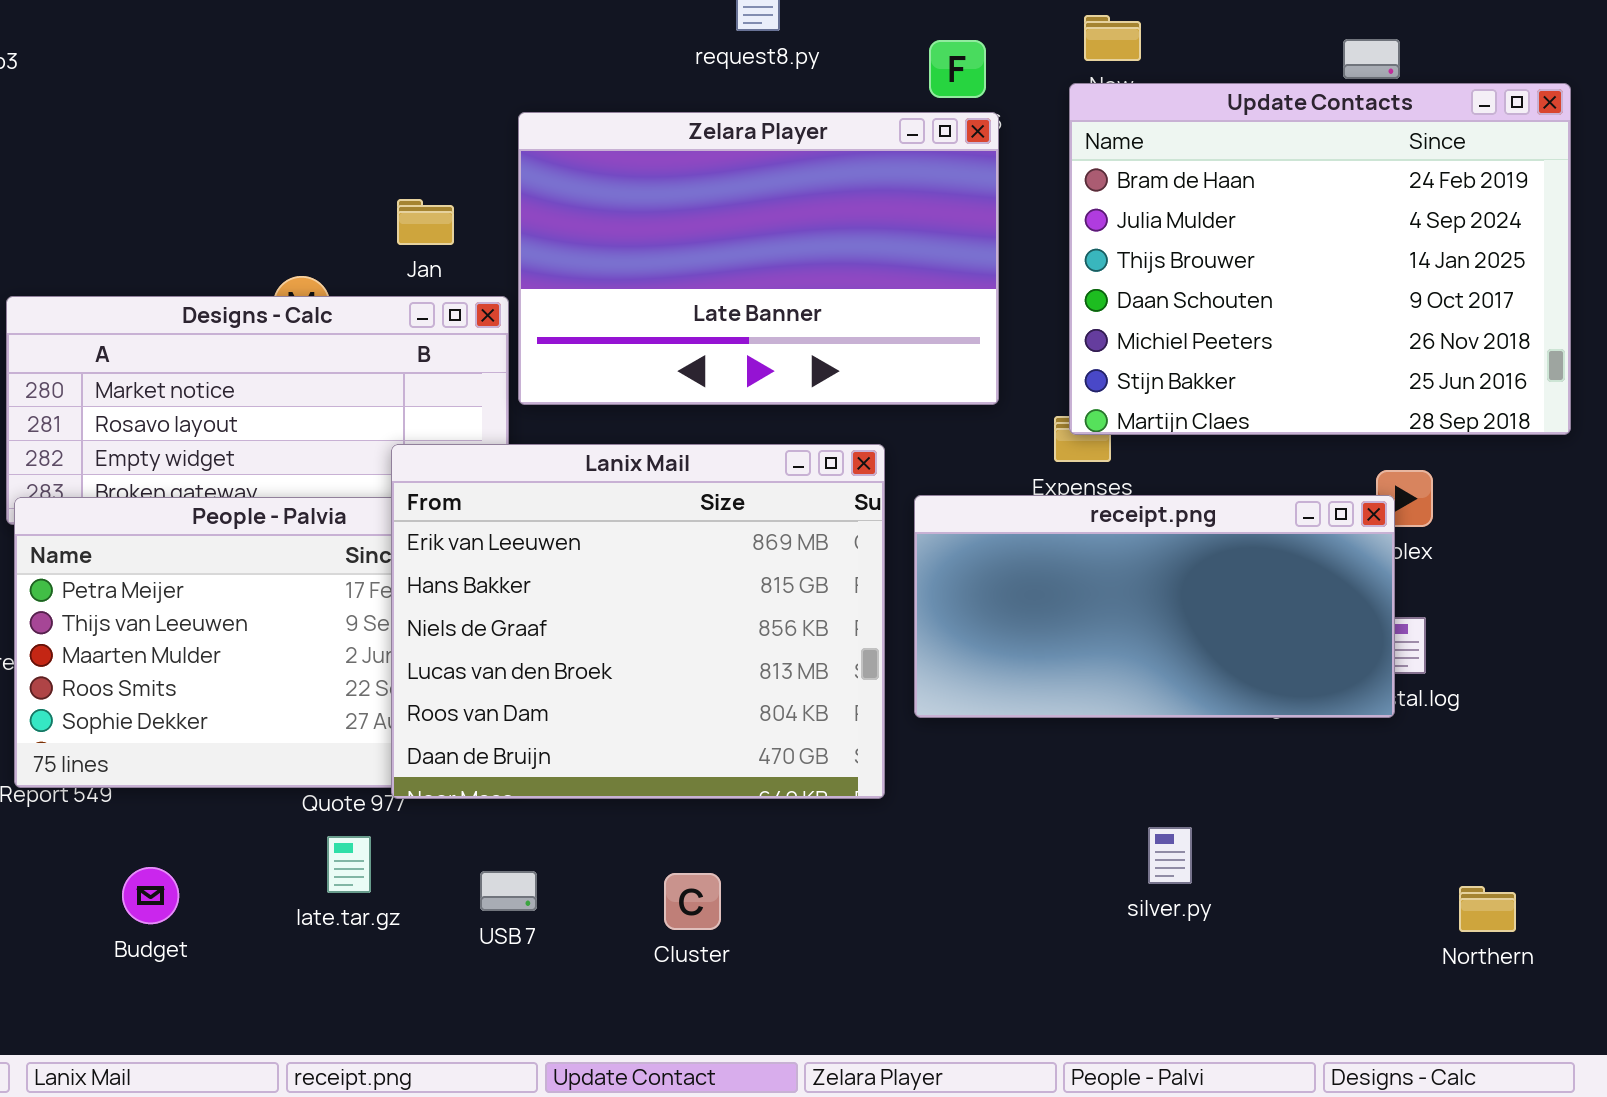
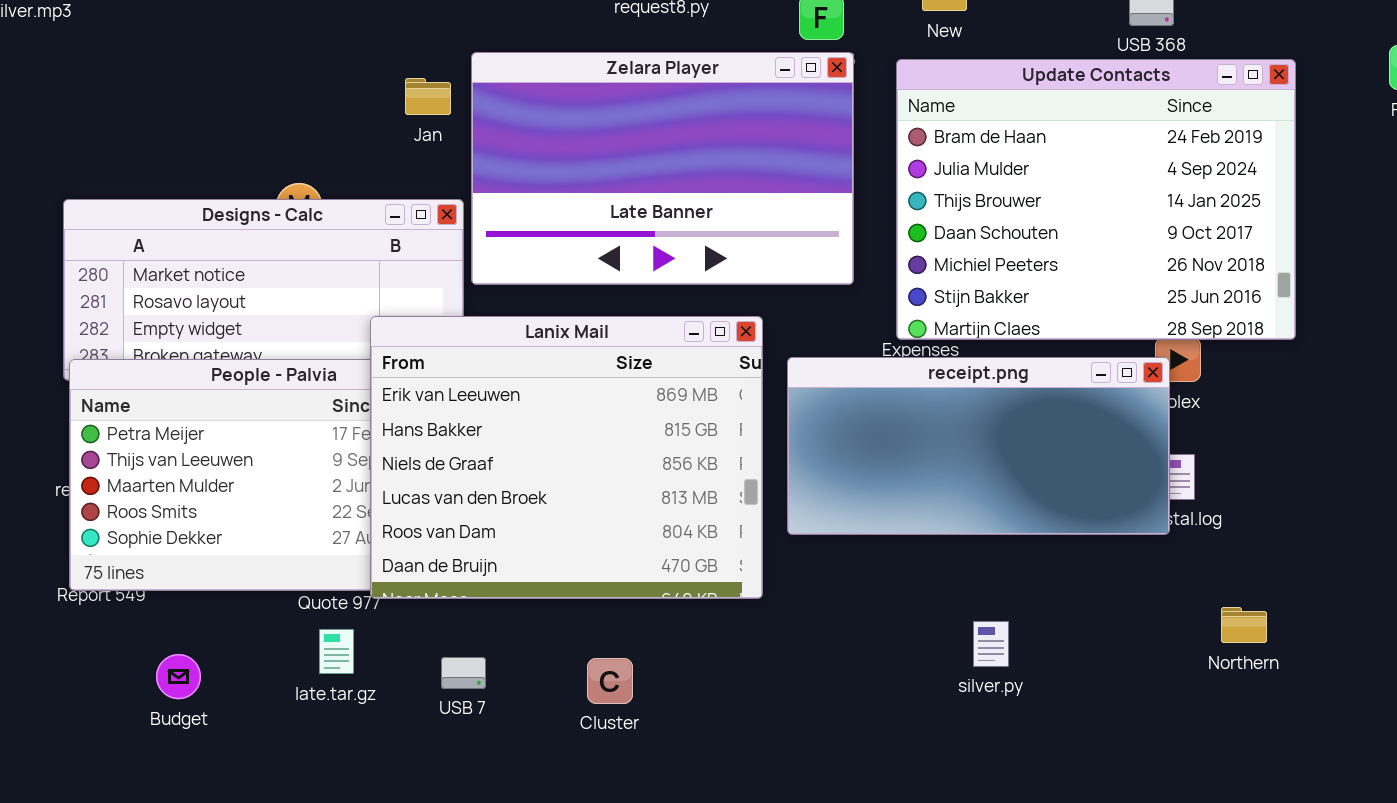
Update Contacts: [1069,83,1571,435] -> [896,59,1296,340], moved
Jan: [397,199,454,245] -> [405,78,451,115], moved
Northern: [1459,886,1516,932] -> [1221,607,1267,643], moved

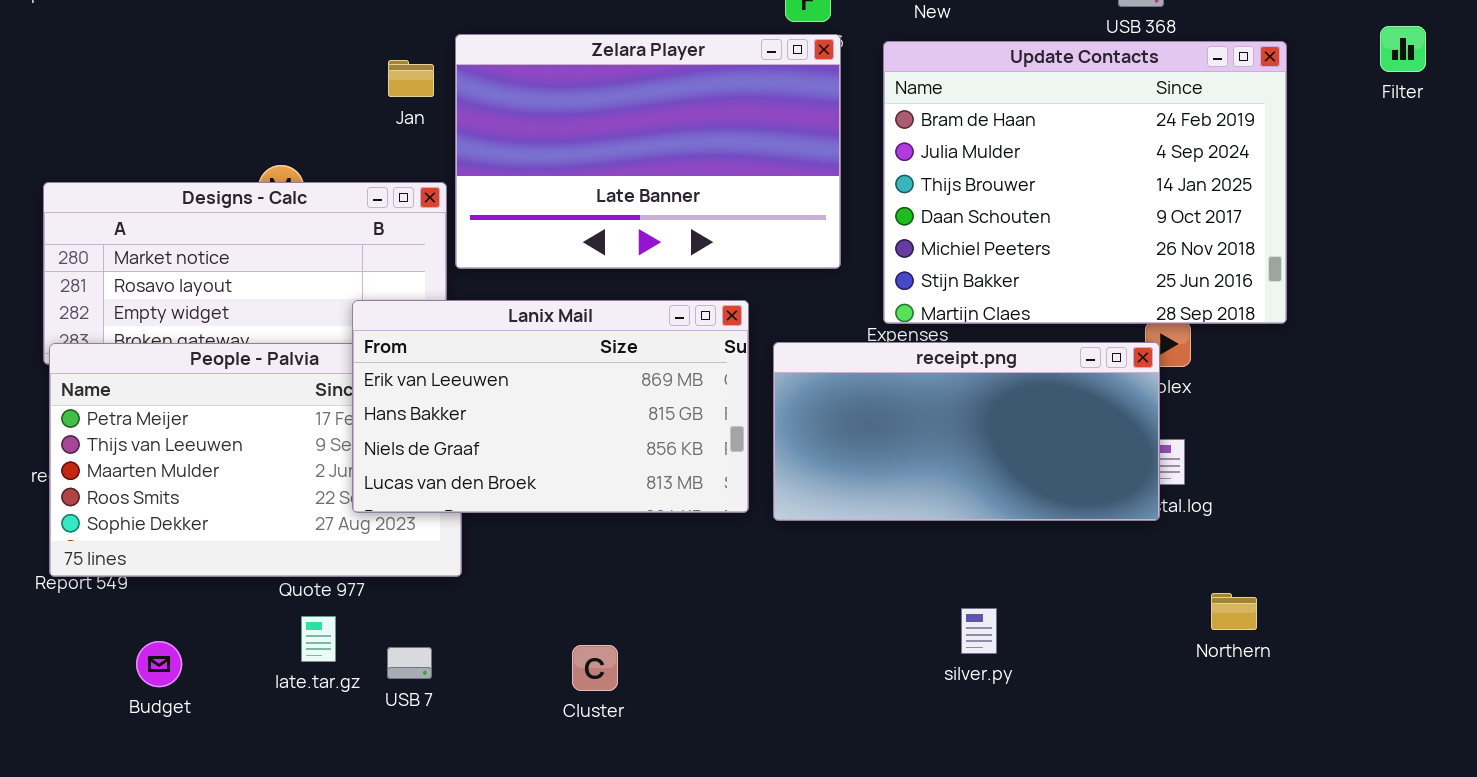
Lanix Mail: [370,316,763,599] -> [352,300,749,513], resized
USB 7: [441,657,486,689] -> [387,647,432,679], moved

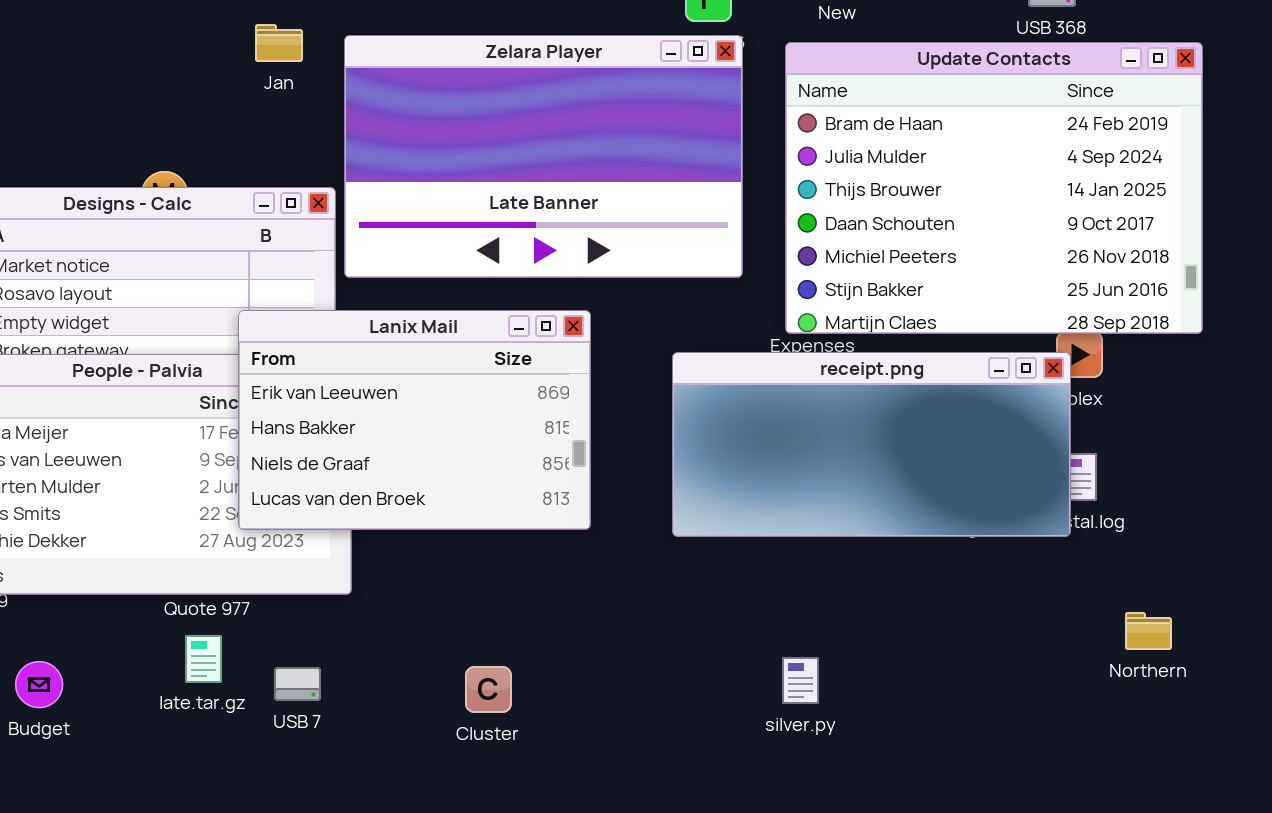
Jan: [388,60,434,97] -> [255,24,303,62], moved
Lanix Mail: [352,300,749,513] -> [238,310,591,530], resized
silver.py: [961,608,997,654] -> [782,657,819,704], moved

